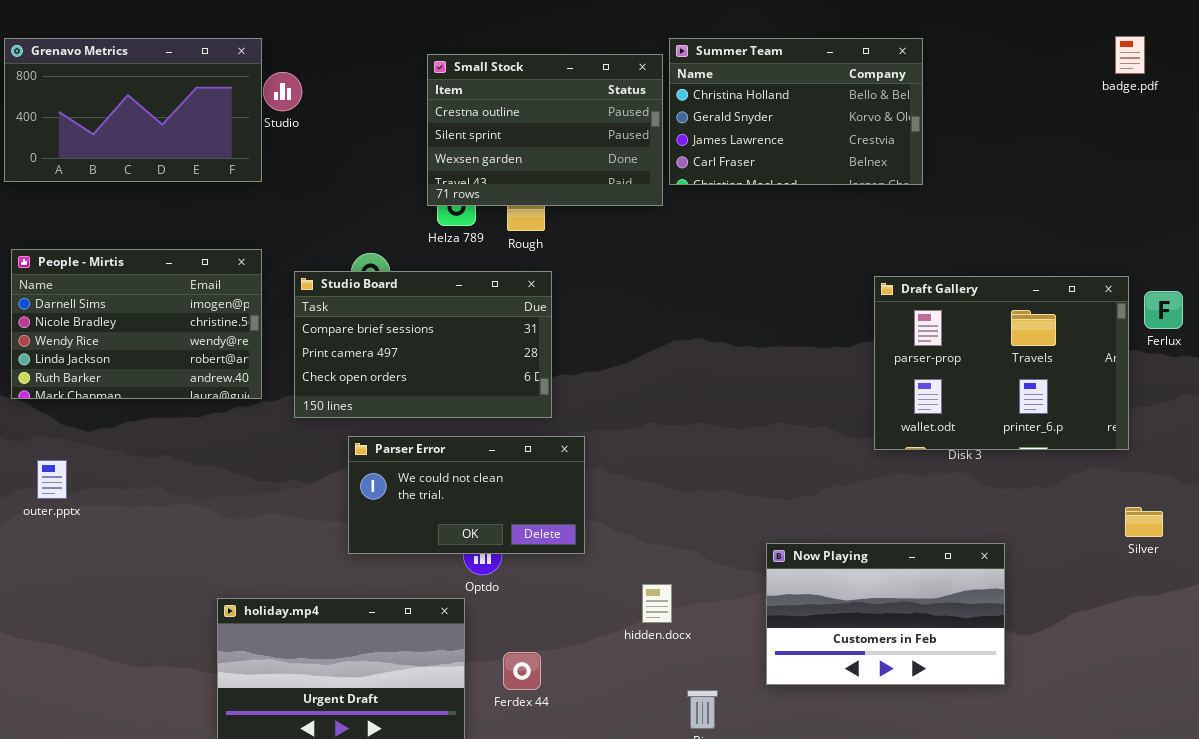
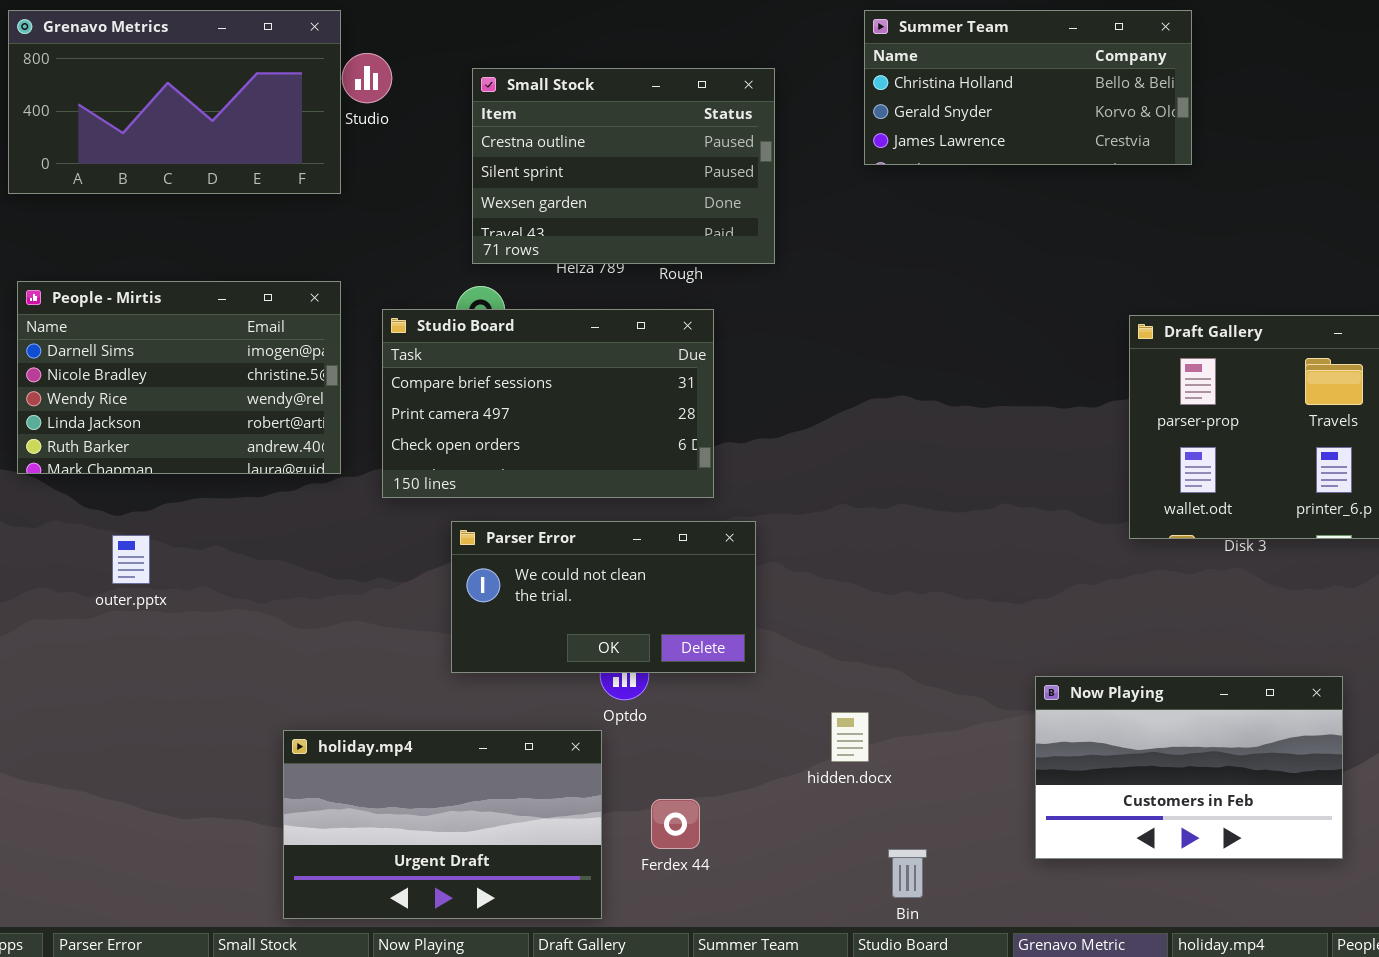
Summer Team: [669,38,923,185] -> [864,10,1192,165], resized
Small Stock: [427,54,663,206] -> [472,68,775,264], moved
outer.pptx: [37,460,67,499] -> [112,535,150,584], moved
Now Playing: [766,543,1005,685] -> [1035,676,1343,859], moved

